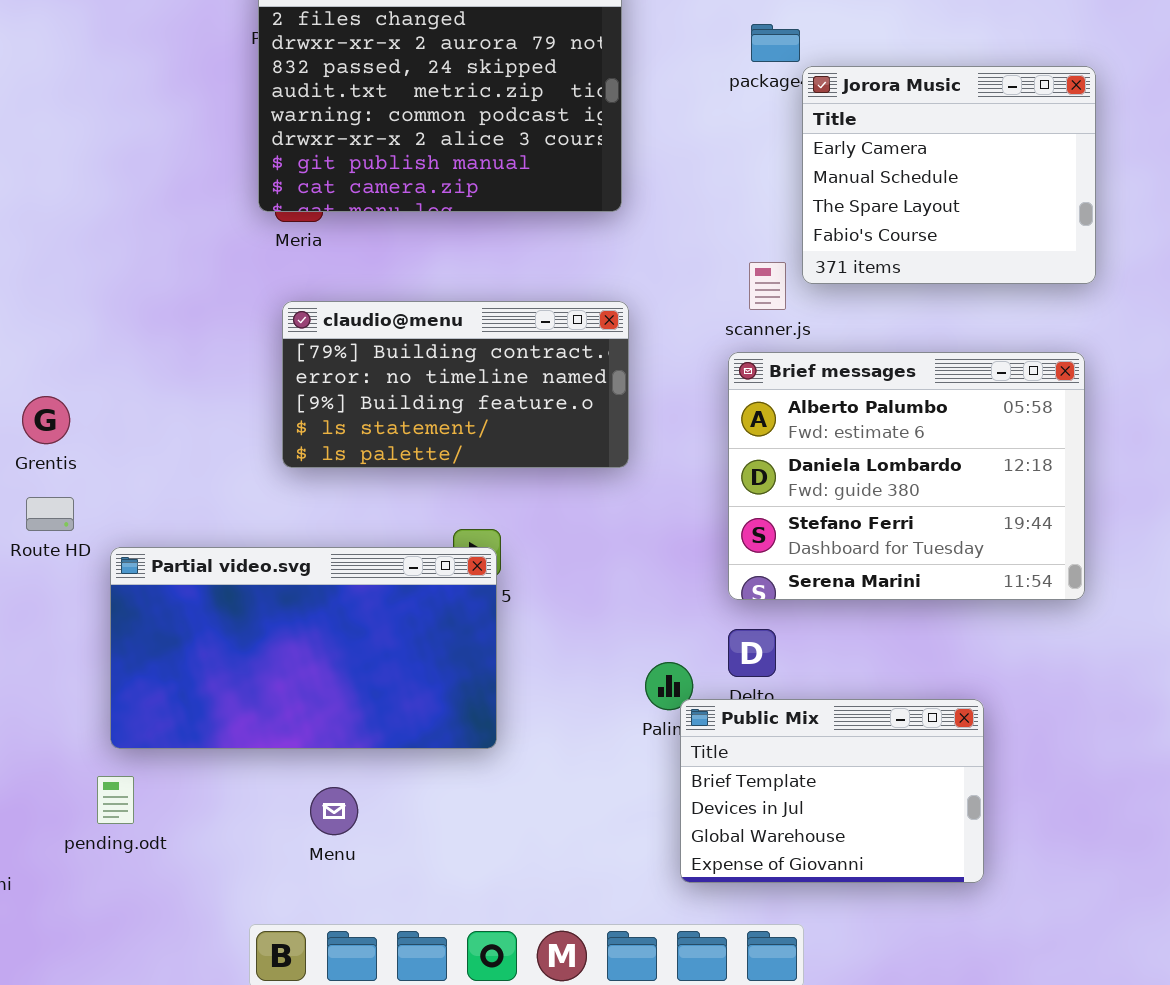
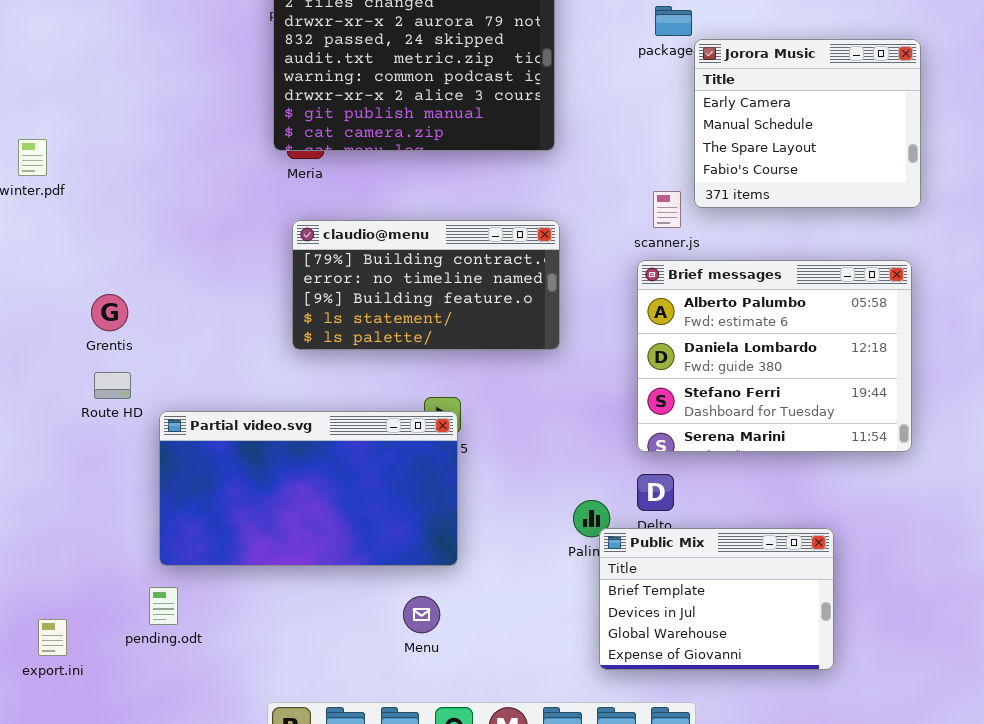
Menu: [310,787,358,835] -> [403,596,440,633], moved

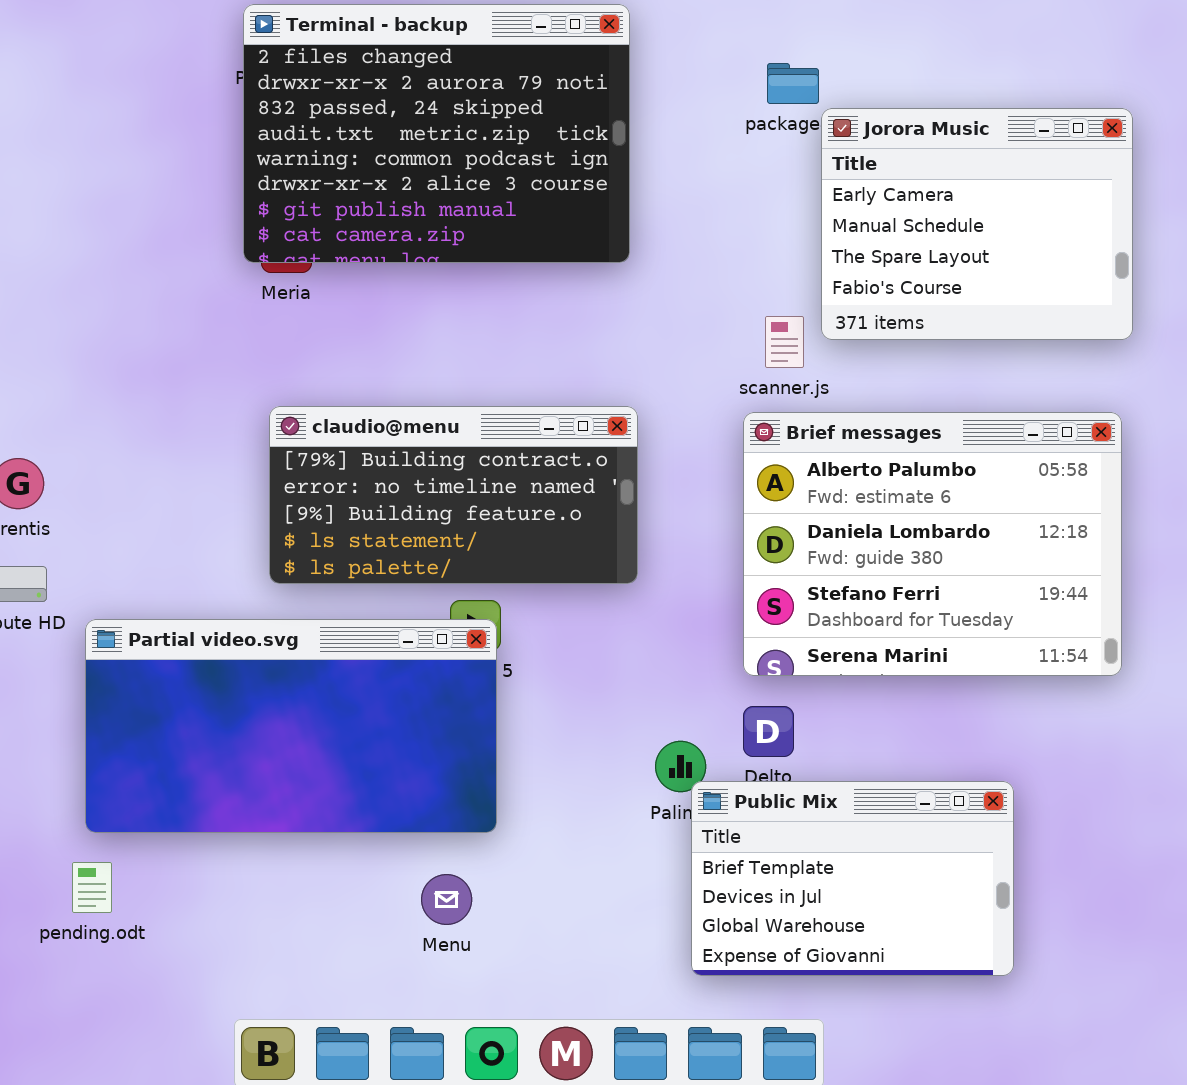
claudio@menu: [292,220,560,350] -> [269,406,638,584], moved

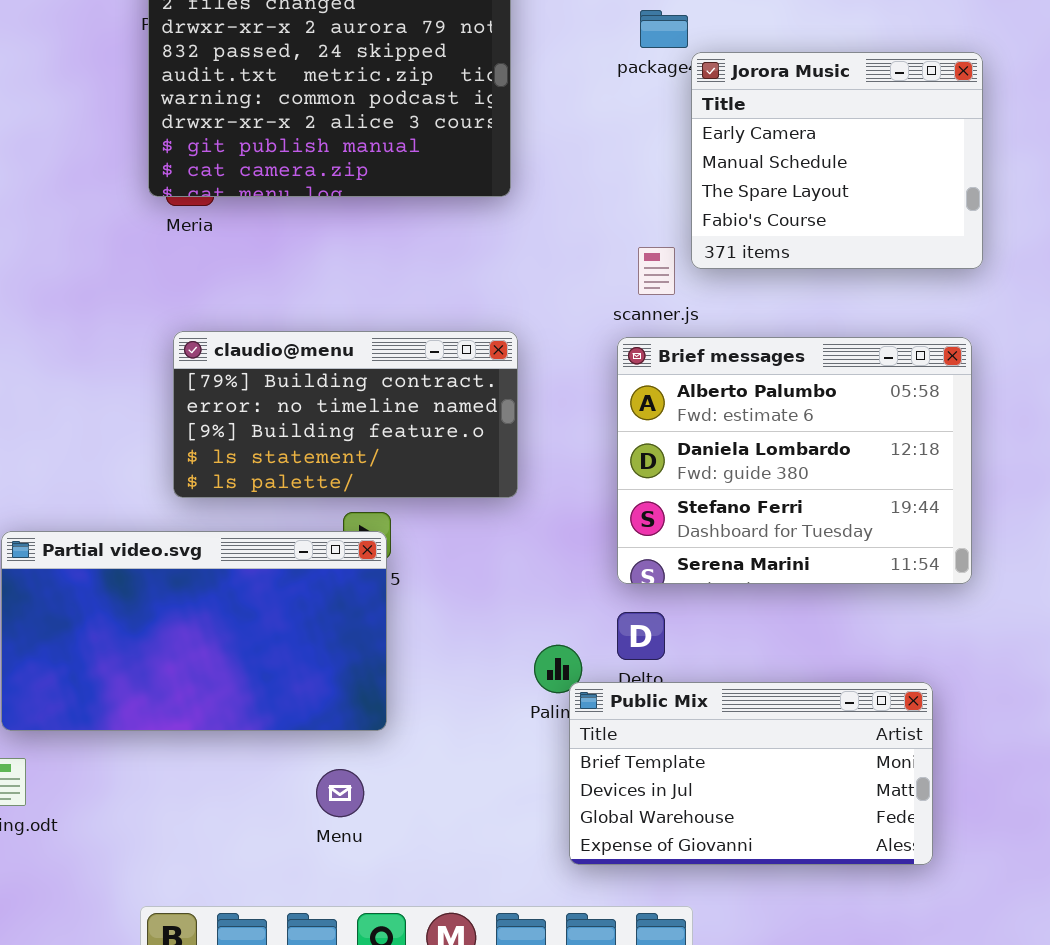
Public Mix: [691,781,1014,976] -> [569,682,933,865], resized

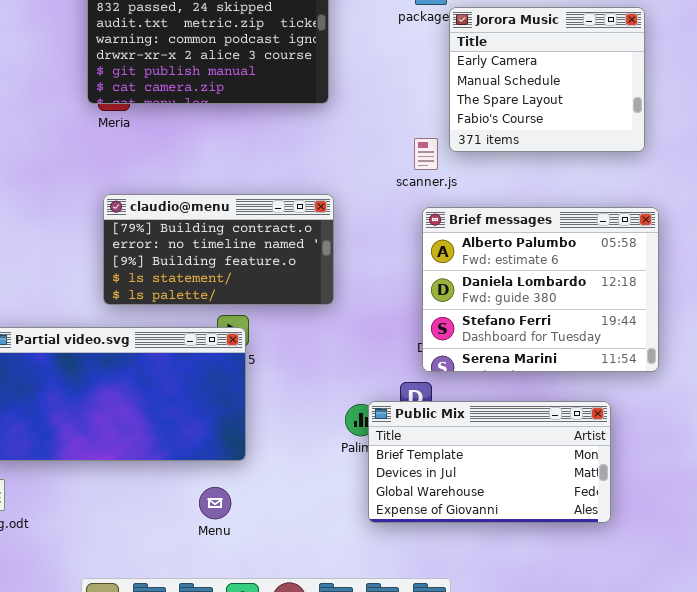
Brief messages: [617,337,972,584] -> [422,207,659,372], moved
Public Mix: [569,682,933,865] -> [368,401,611,523], moved

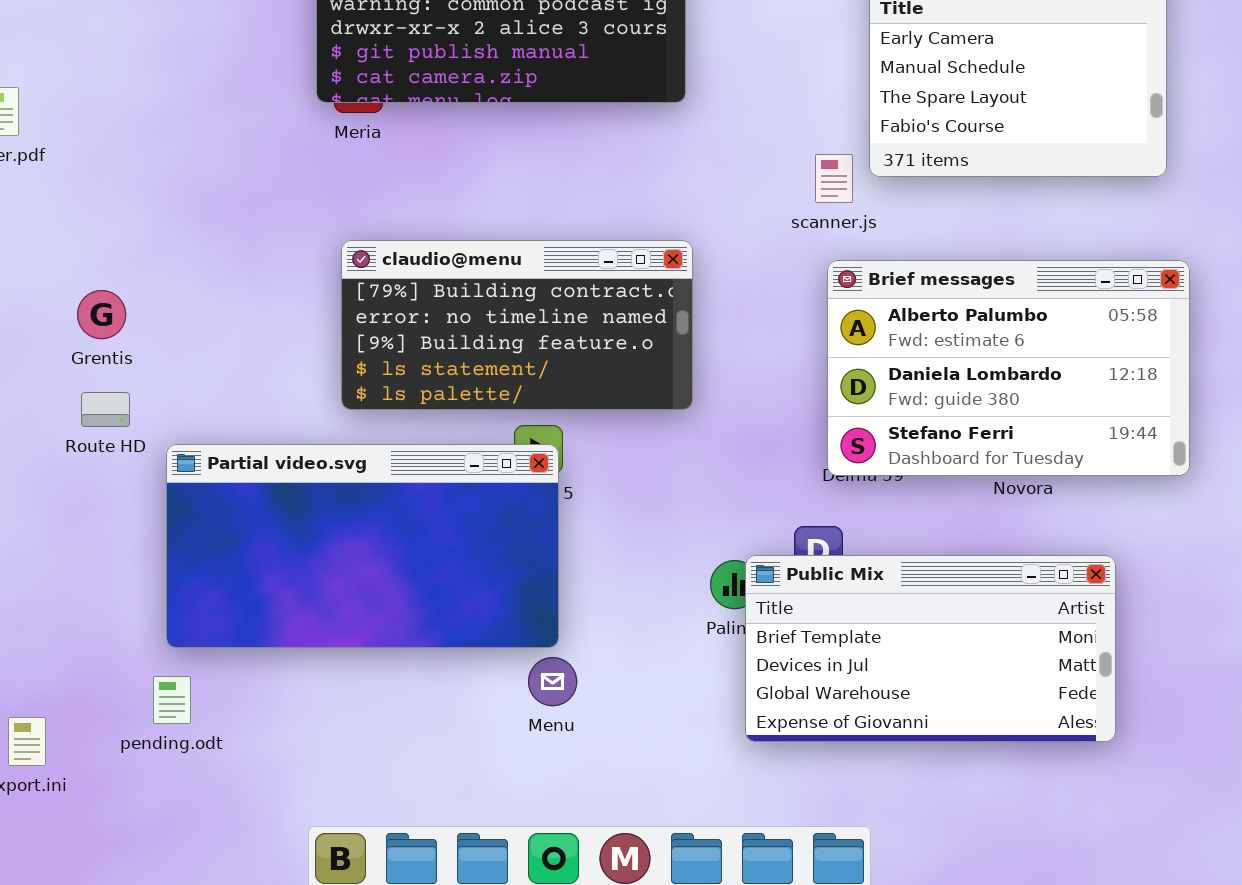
Brief messages: [422,207,659,372] -> [827,260,1190,476], resized
Menu: [199,487,231,519] -> [528,657,577,706], moved

